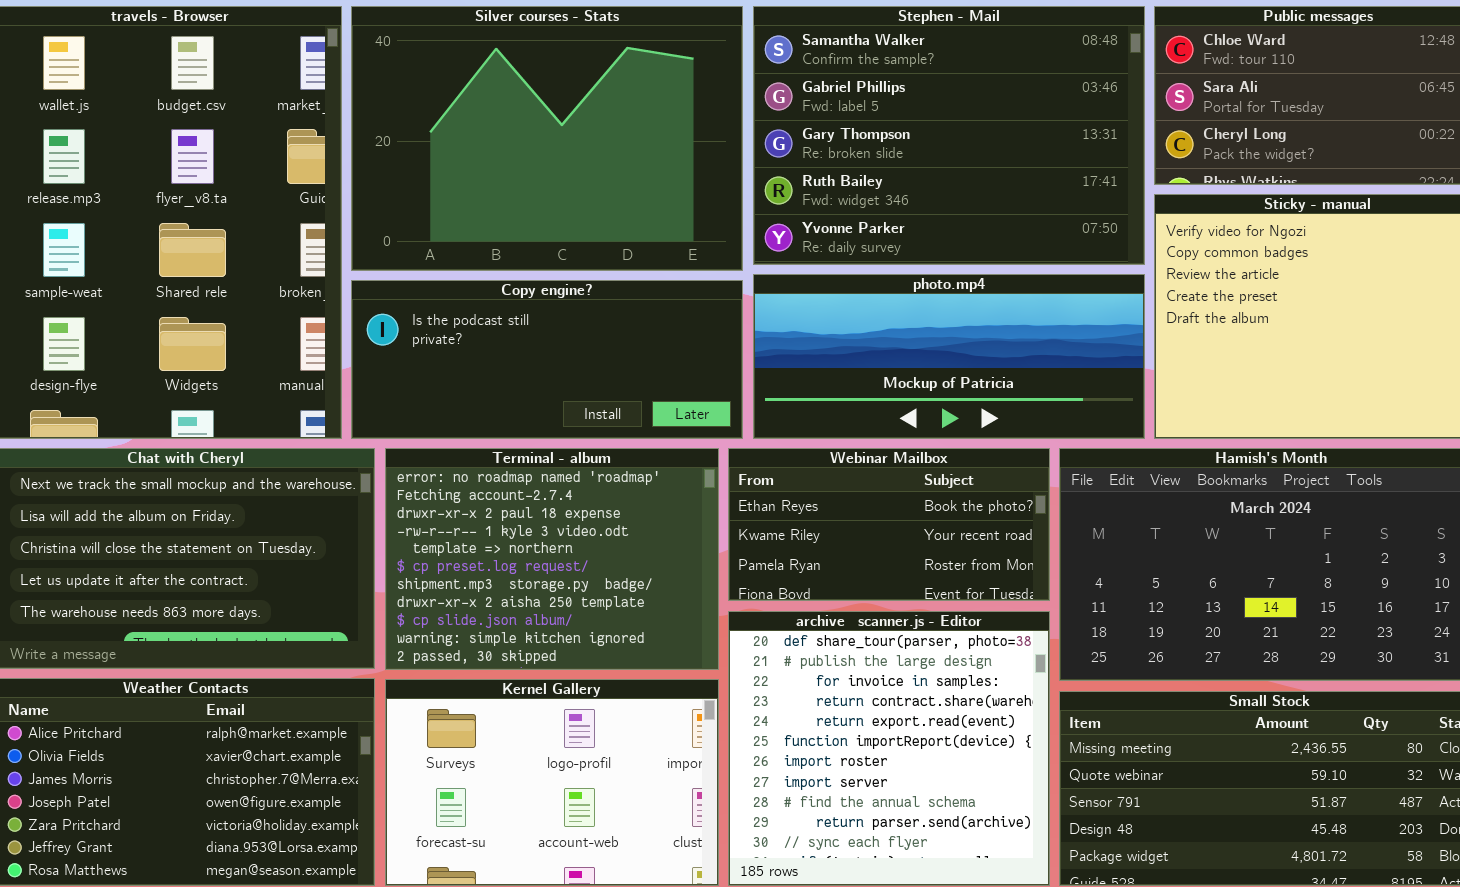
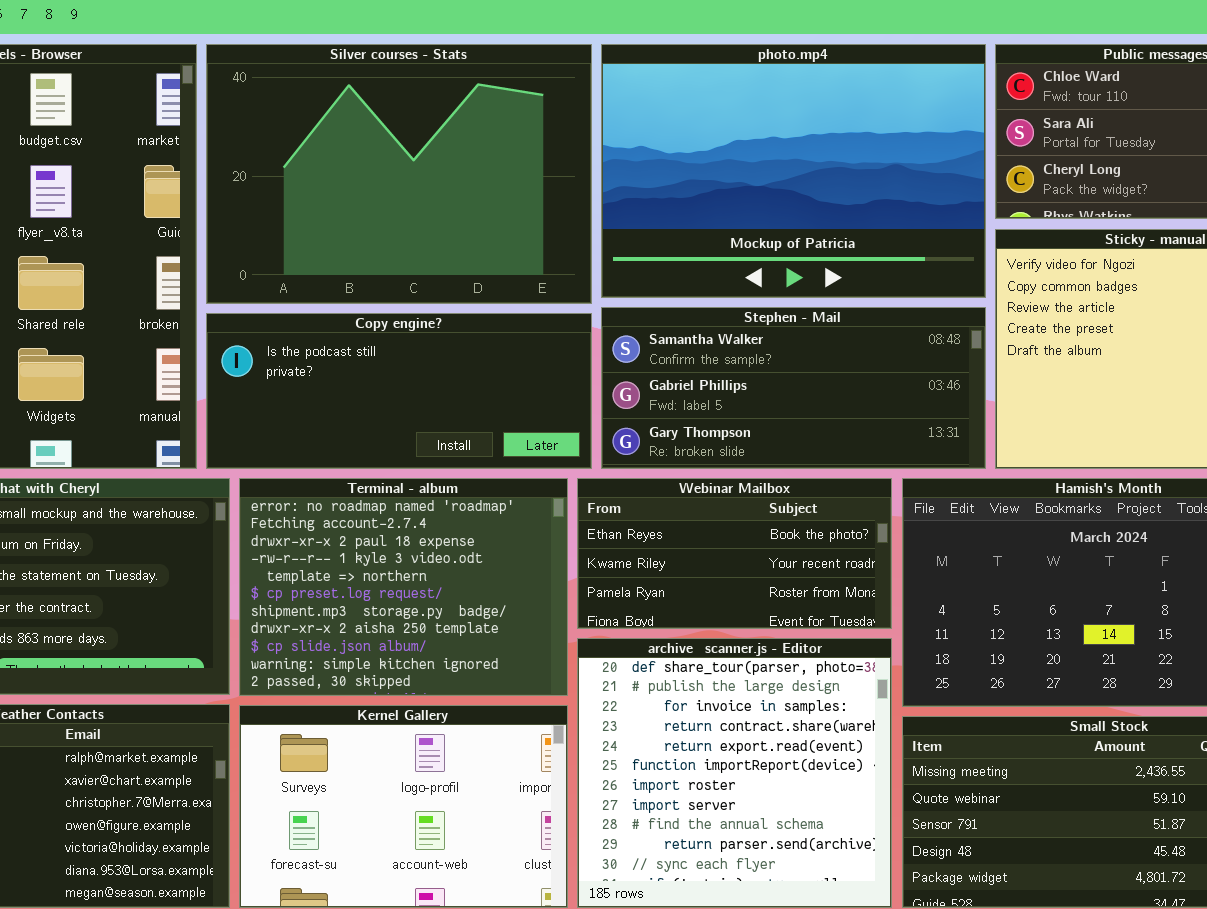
Stephen - Mail: [753,6,1145,265] -> [601,307,986,469], moved, resized
photo.mp4: [753,274,1145,439] -> [601,44,986,298], moved, resized

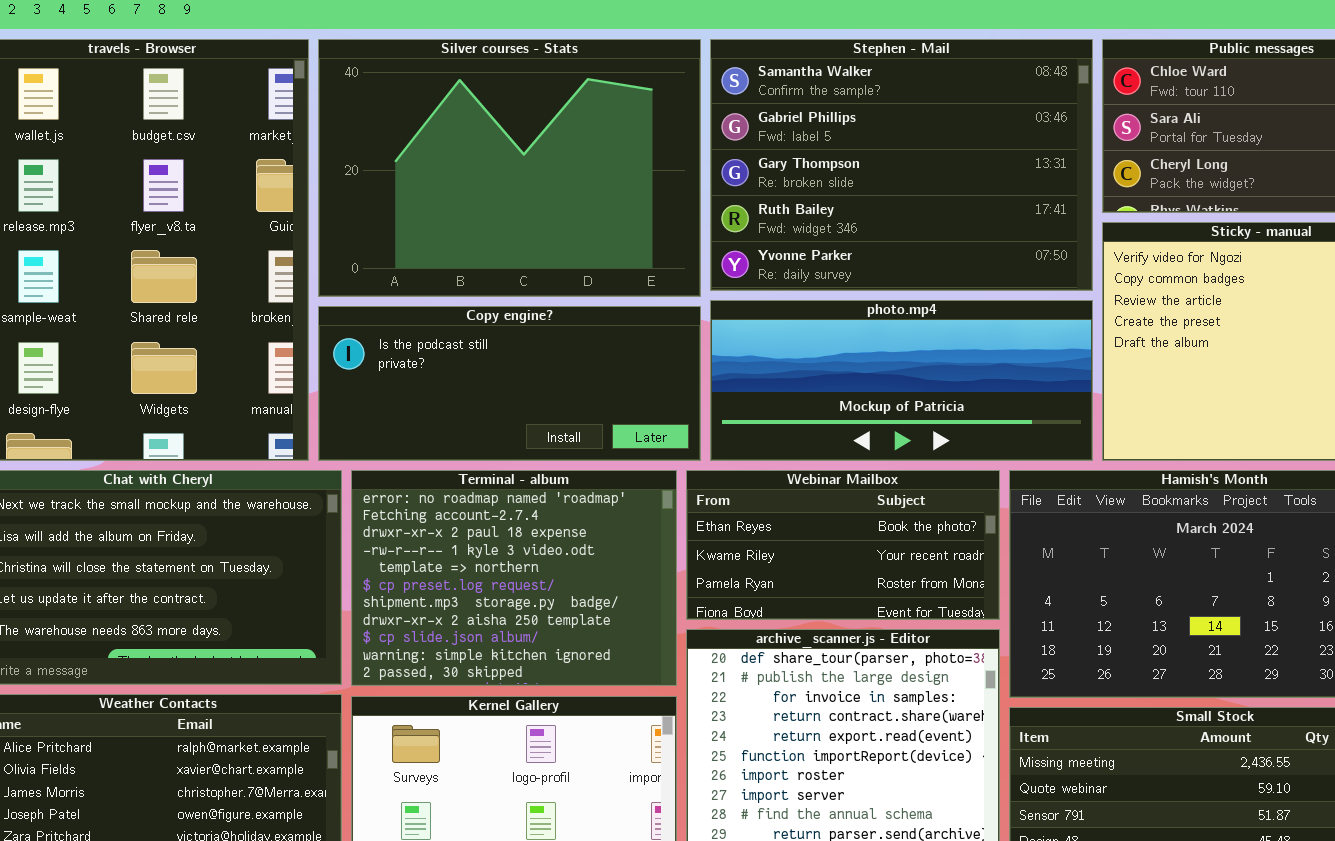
photo.mp4: [601,44,986,298] -> [710,300,1093,461], moved, resized
Stephen - Mail: [601,307,986,469] -> [710,39,1093,291], moved, resized

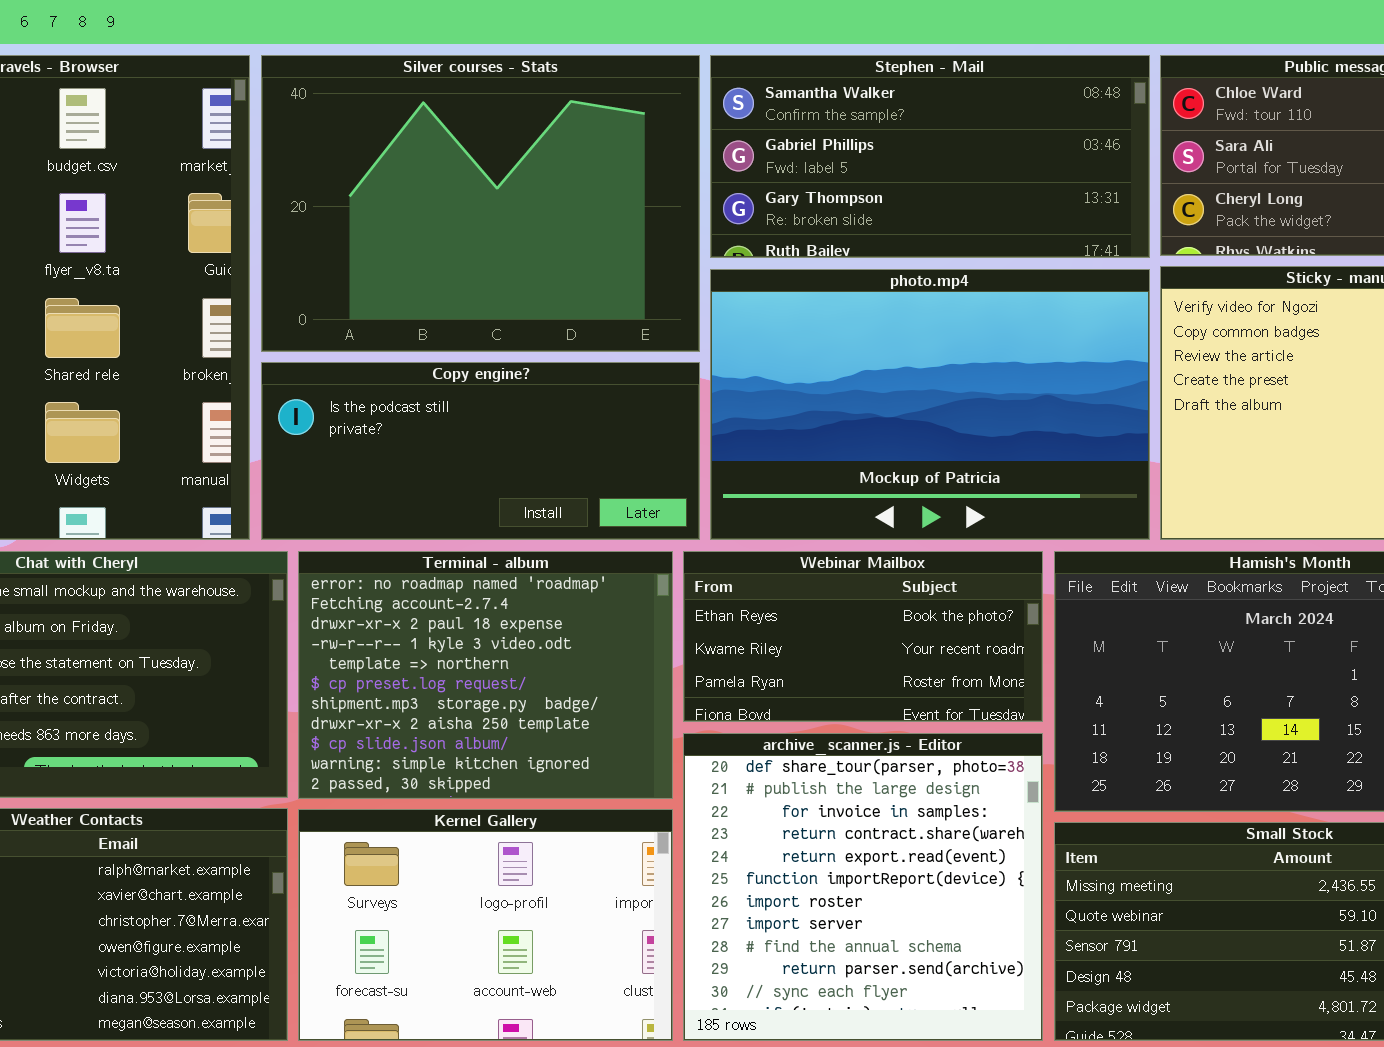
Stephen - Mail: [710,39,1093,291] -> [710,55,1150,258], resized
photo.mp4: [710,300,1093,461] -> [710,269,1150,540], resized

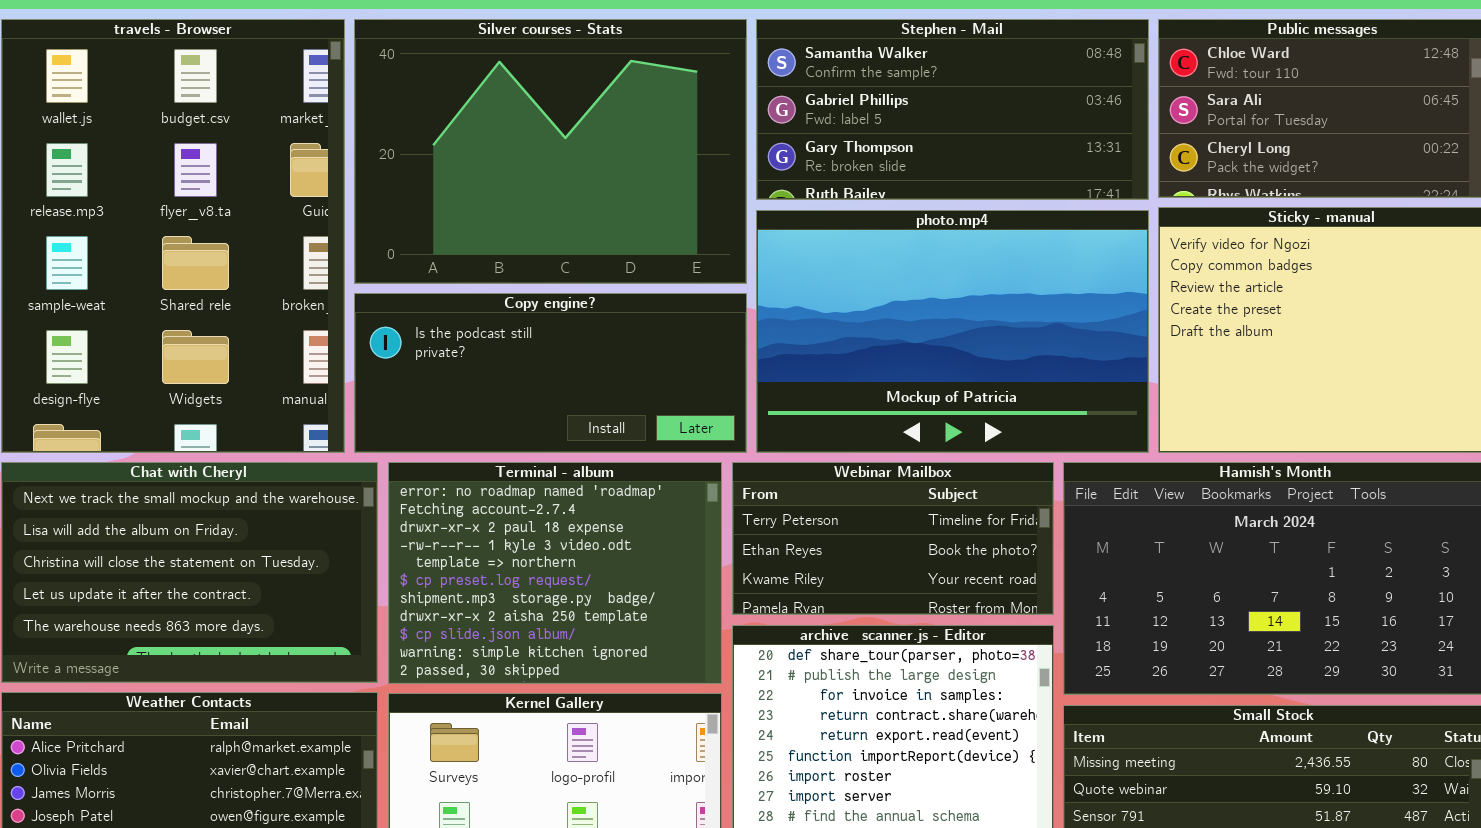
Webinar Mailbox: [683,551,1043,722] -> [732,462,1054,615], scrolled up 1 row

